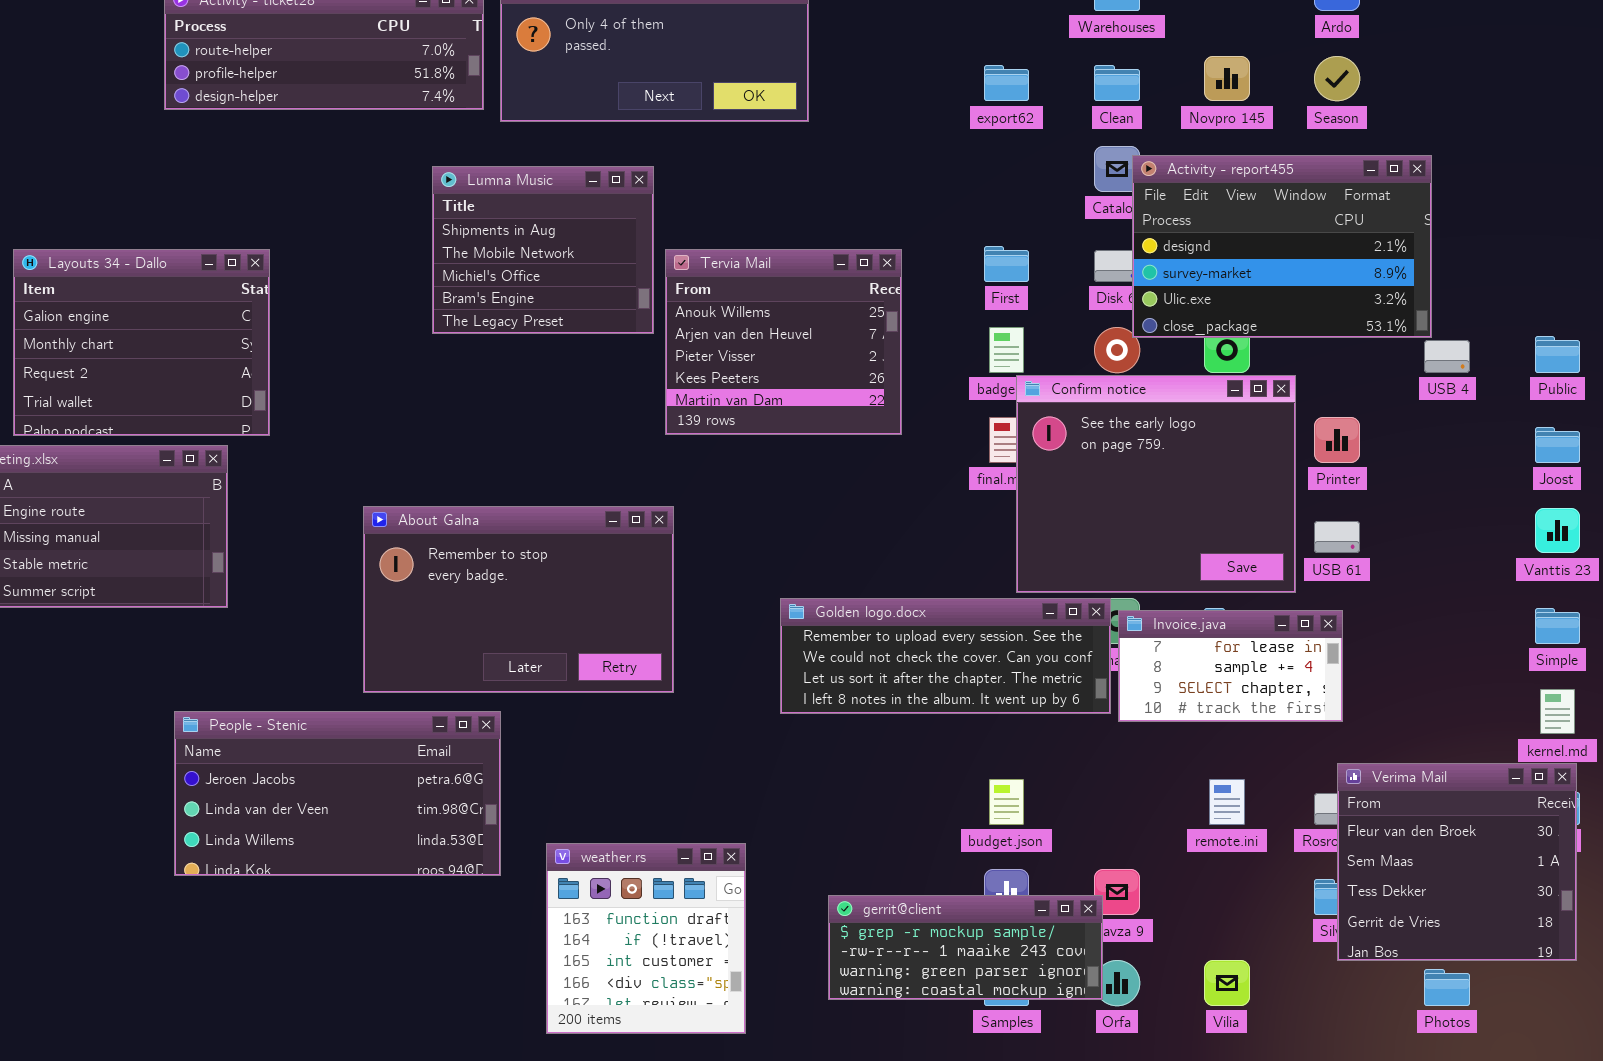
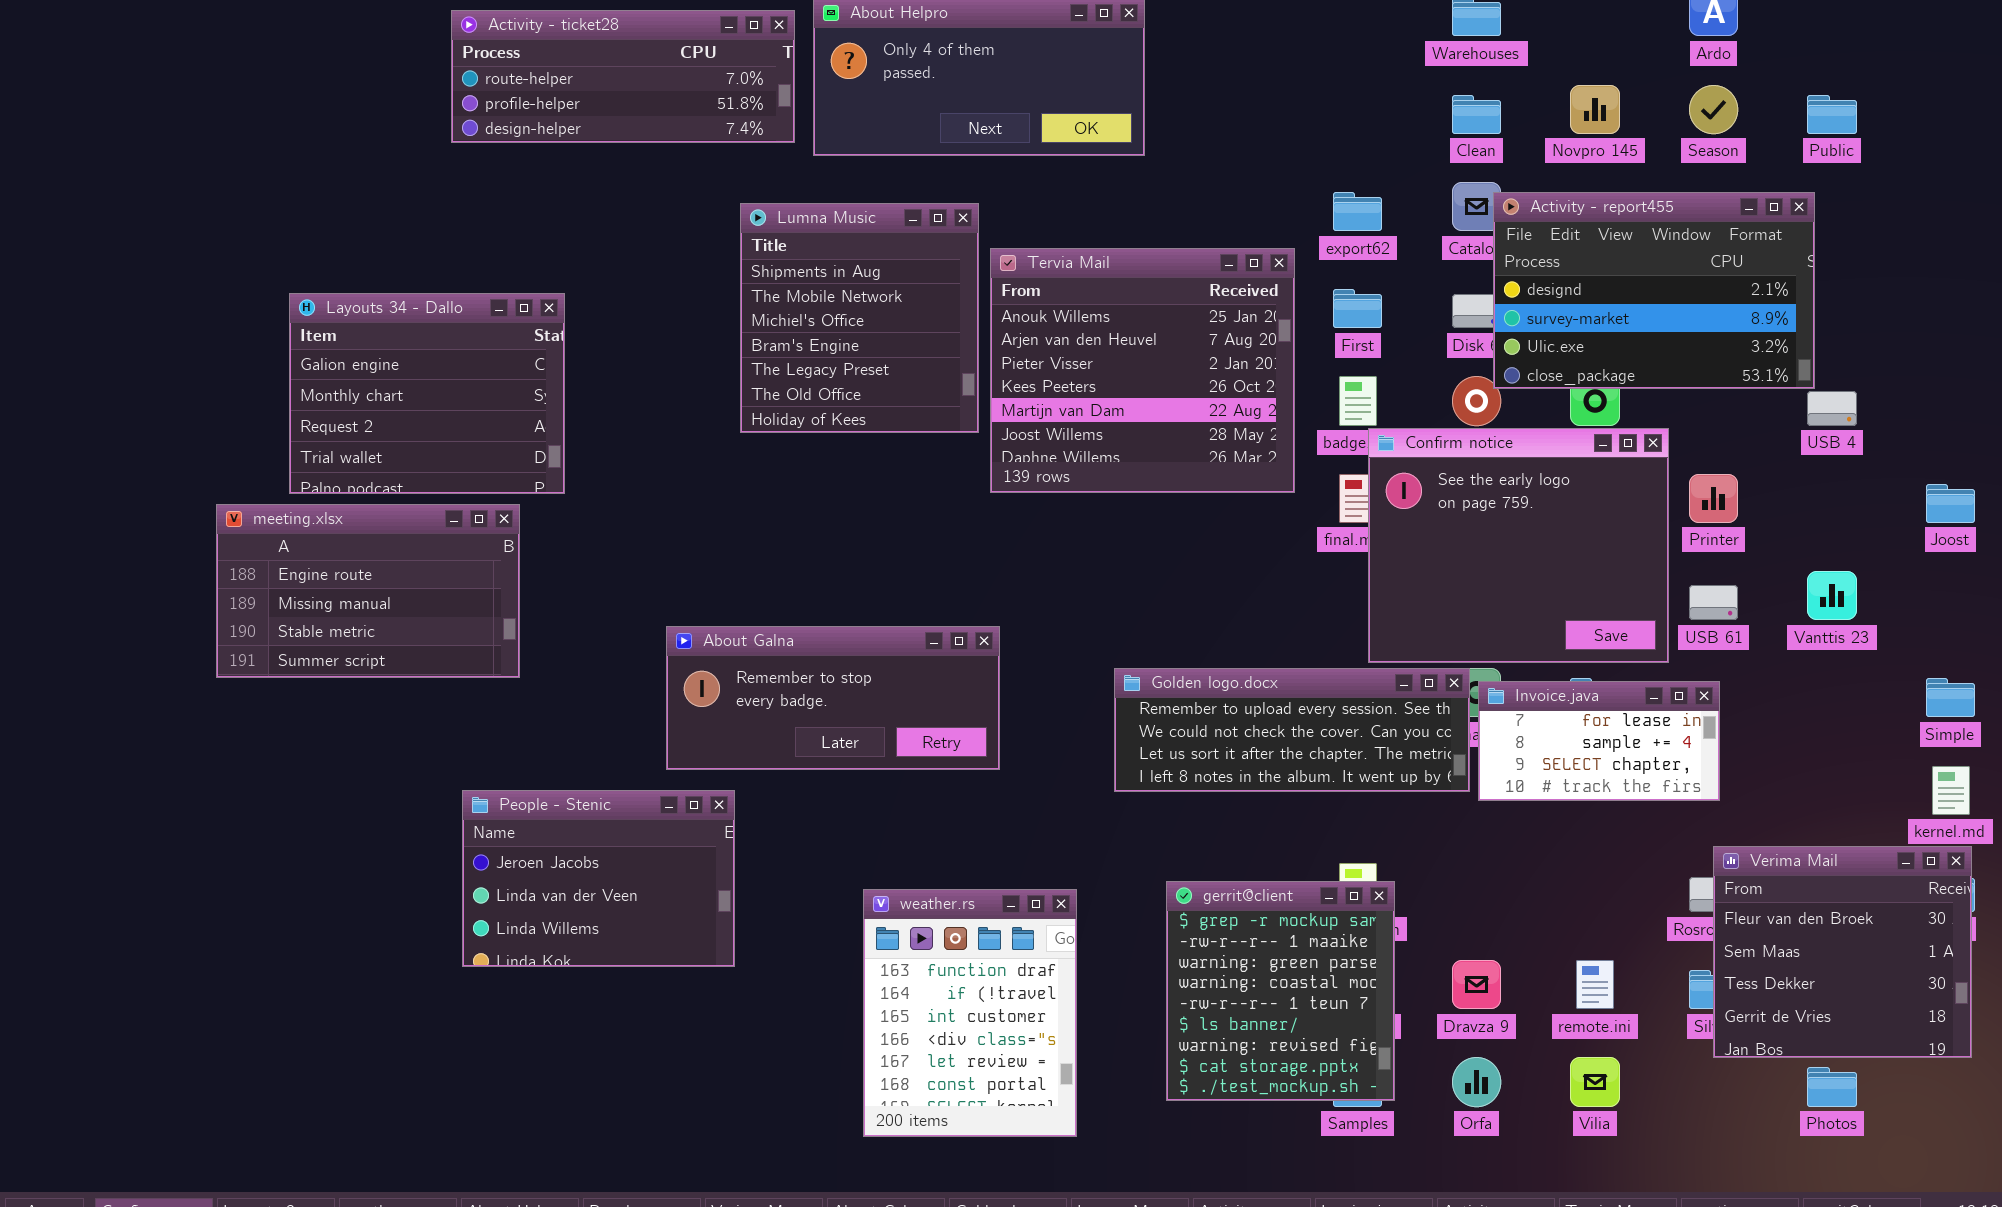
export62: [984,65,1029,101] -> [1333,192,1382,231], moved
Lumna Music: [432,166,654,334] -> [740,203,979,433], resized
Tervia Mail: [665,249,902,435] -> [990,248,1295,493], resized
Public: [1535,336,1580,373] -> [1807,95,1857,134], moved
About Galna: [363,506,674,693] -> [666,626,1000,770], resized
Vanttis 23: [1535,508,1580,553] -> [1807,571,1857,620], moved
People - Stenic: [174,711,501,876] -> [462,790,735,967], resized
remote.ini: [1209,779,1245,825] -> [1576,960,1614,1009], moved
weather.rs: [546,843,746,1034] -> [863,889,1077,1137], resized
gerrit@client: [828,895,1103,1000] -> [1166,881,1395,1101], resized

